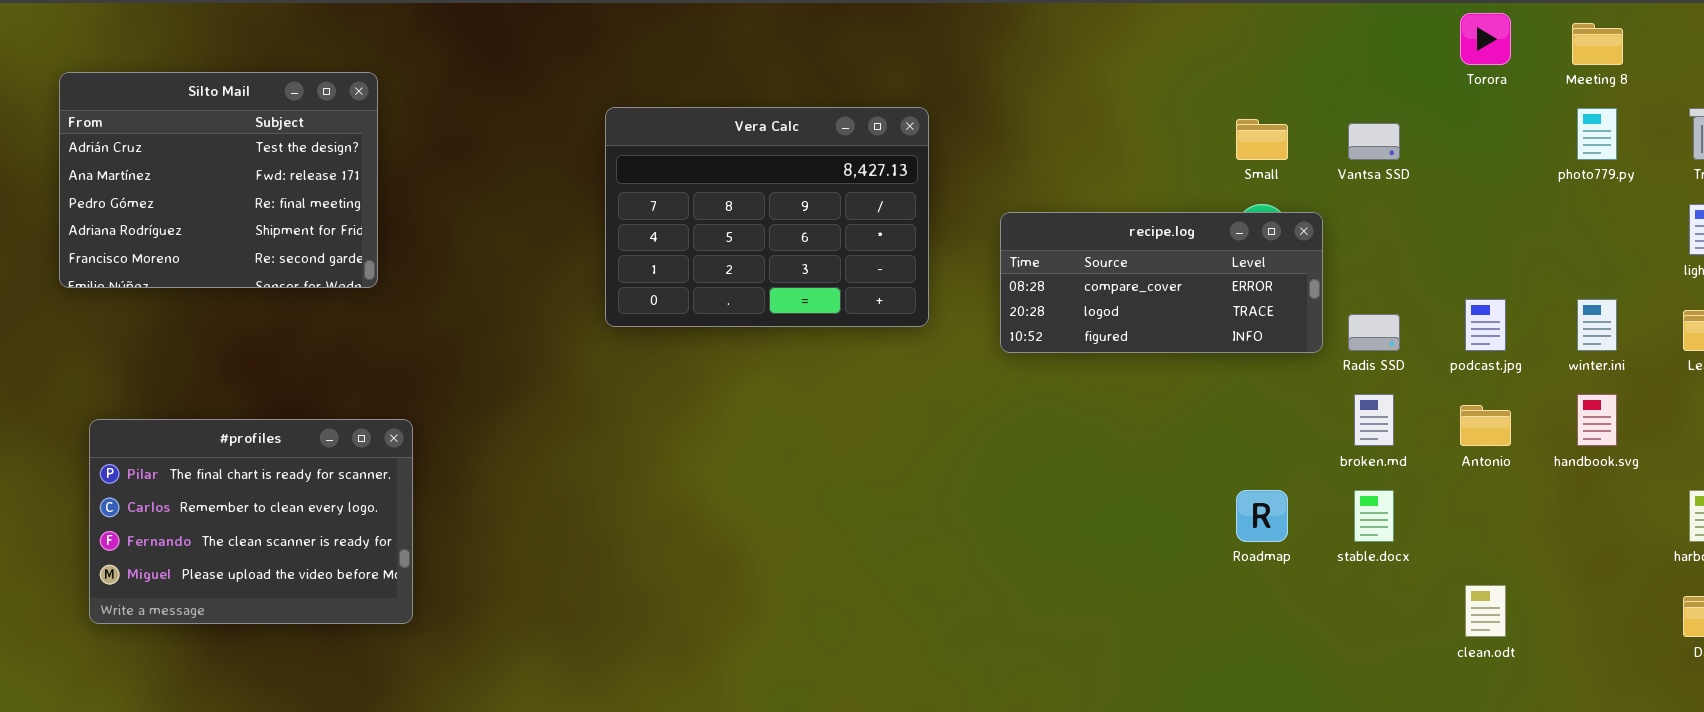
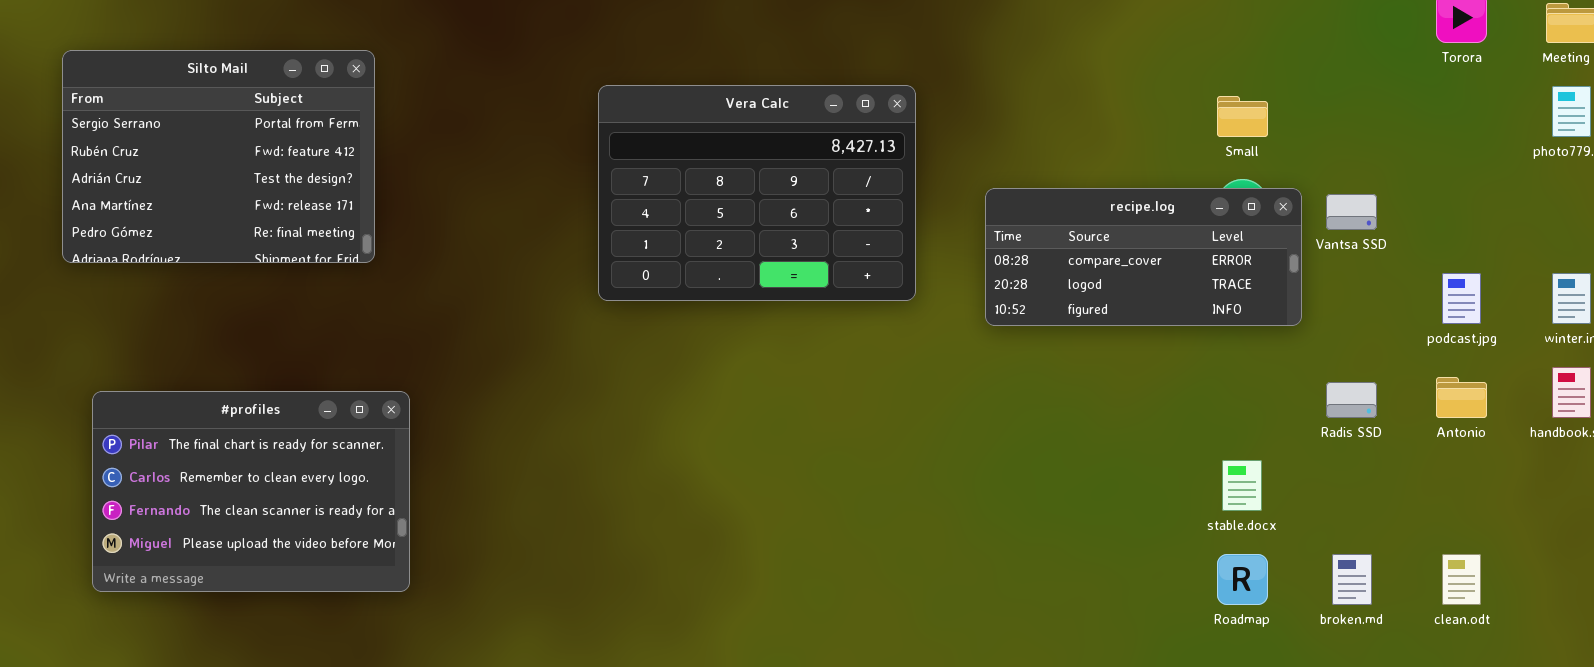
Silto Mail: [59,72,378,288] -> [62,50,375,263], scrolled up 2 rows
Vantsa SSD: [1348,123,1400,160] -> [1326,194,1377,230], moved
Radis SSD: [1348,314,1400,351] -> [1326,382,1377,418], moved
broken.md: [1354,394,1394,446] -> [1332,554,1372,605], moved
Roadmap: [1236,490,1288,542] -> [1217,554,1268,605], moved
stable.docx: [1354,490,1394,542] -> [1222,460,1262,511], moved

